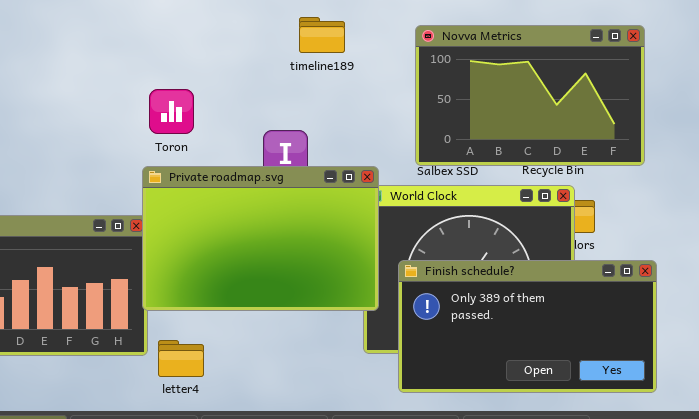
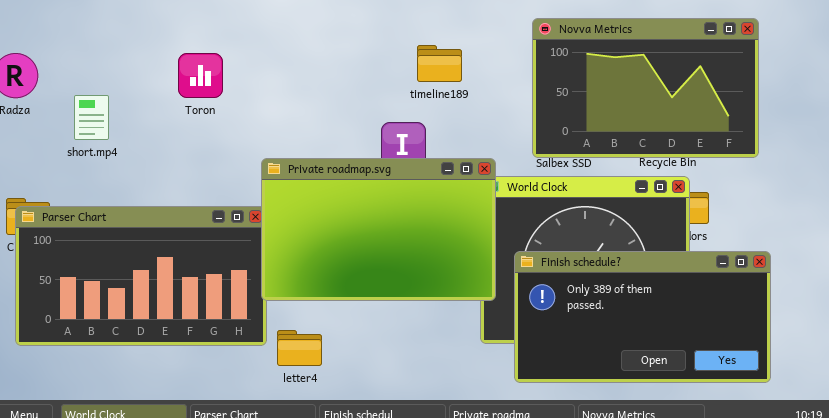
timeline189: [299,17,345,53] -> [417,45,462,82], moved
Toron: [149,89,194,134] -> [178,53,223,98], moved

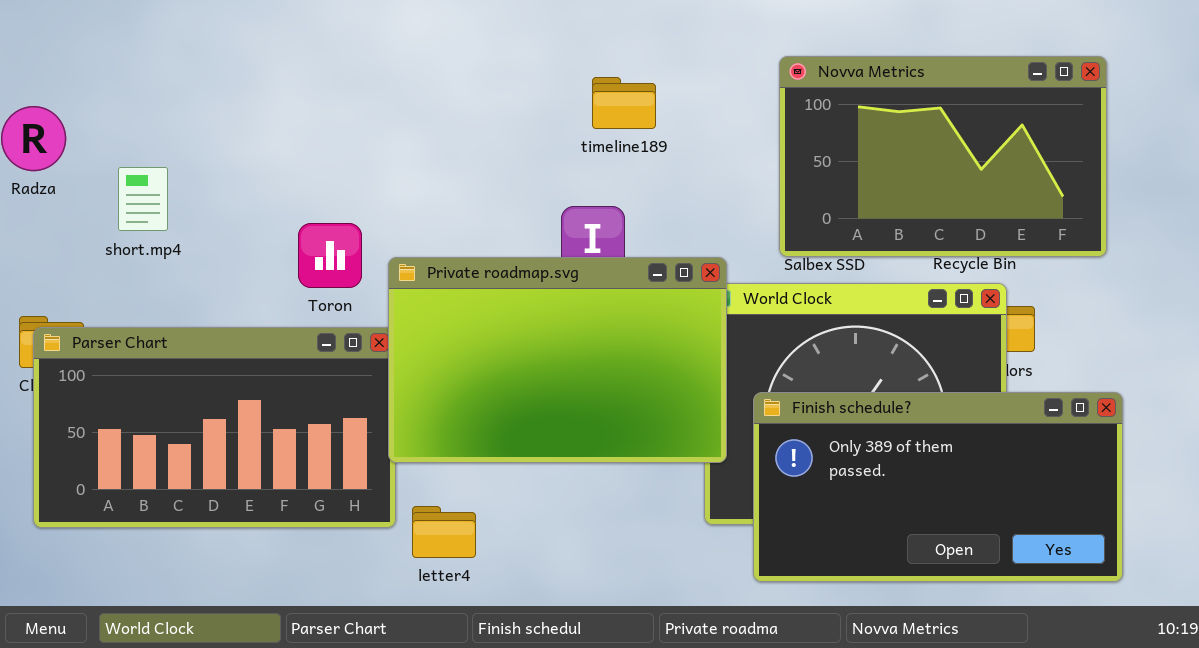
timeline189: [417,45,462,82] -> [592,77,656,129], moved
Toron: [178,53,223,98] -> [298,223,362,288], moved

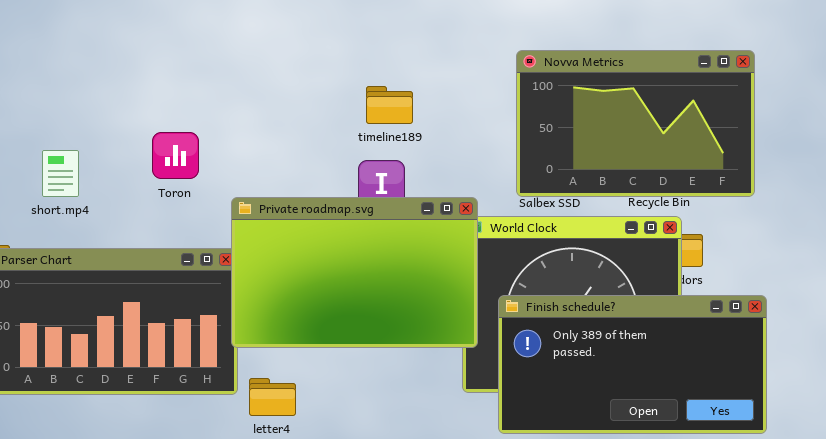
timeline189: [592,77,656,129] -> [366,86,413,124], moved
short.mp4: [118,167,168,231] -> [42,150,79,197], moved
Toron: [298,223,362,288] -> [152,132,199,179], moved

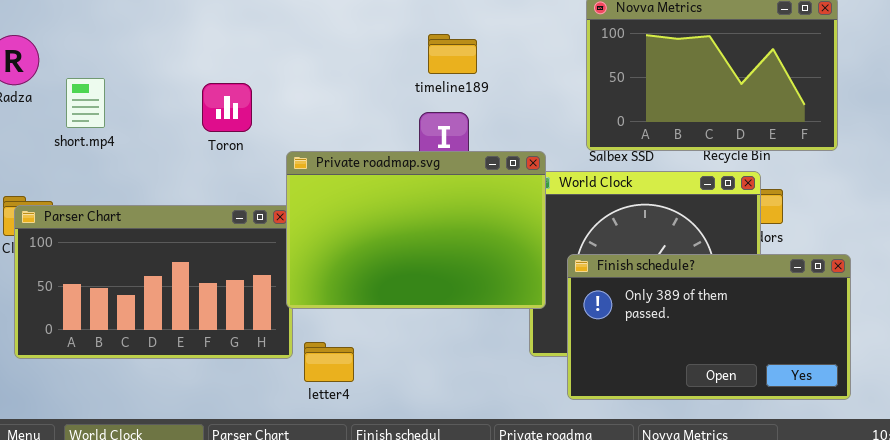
short.mp4: [42,150,79,197] -> [66,78,105,128], moved

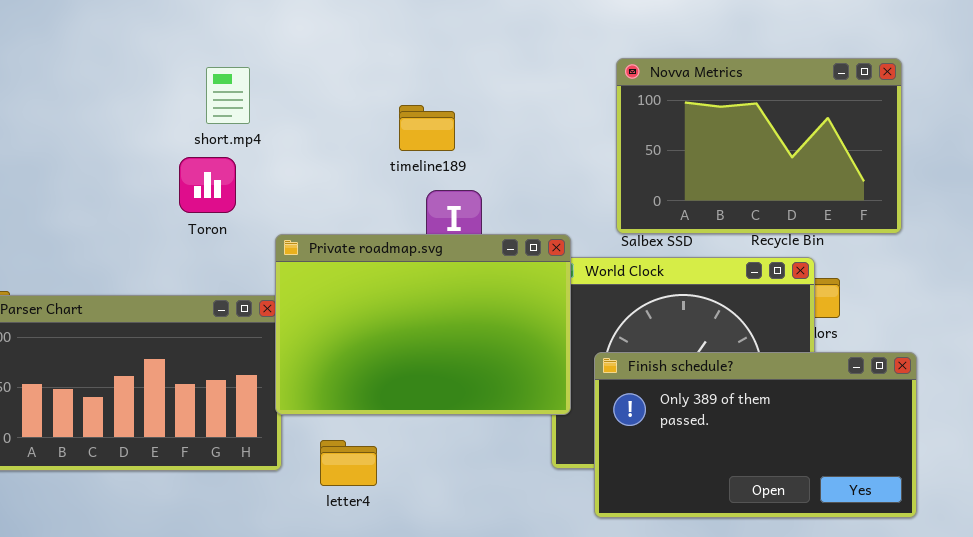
timeline189: [428,34,477,74] -> [399,105,455,151], moved
short.mp4: [66,78,105,128] -> [206,67,250,124], moved
letter4: [304,342,354,382] -> [320,440,377,486], moved

